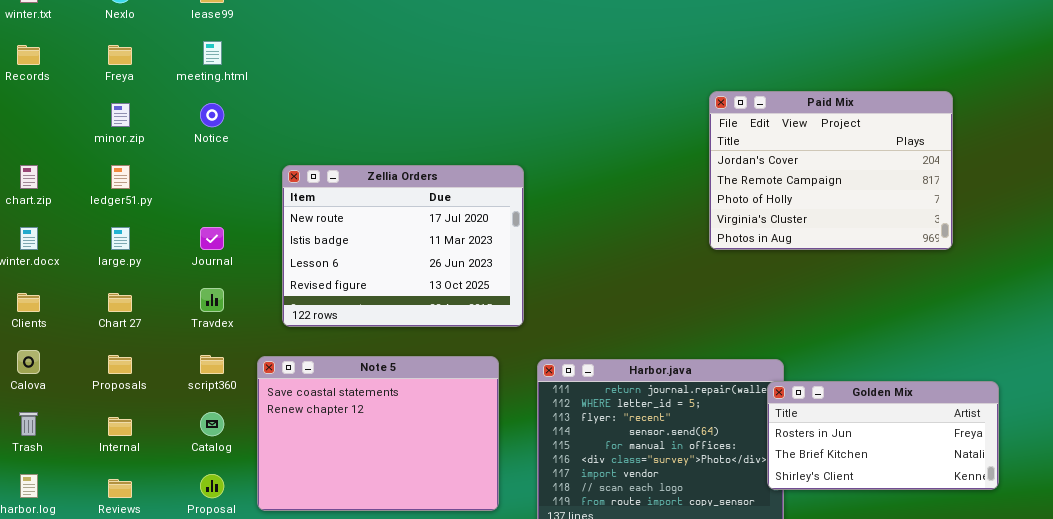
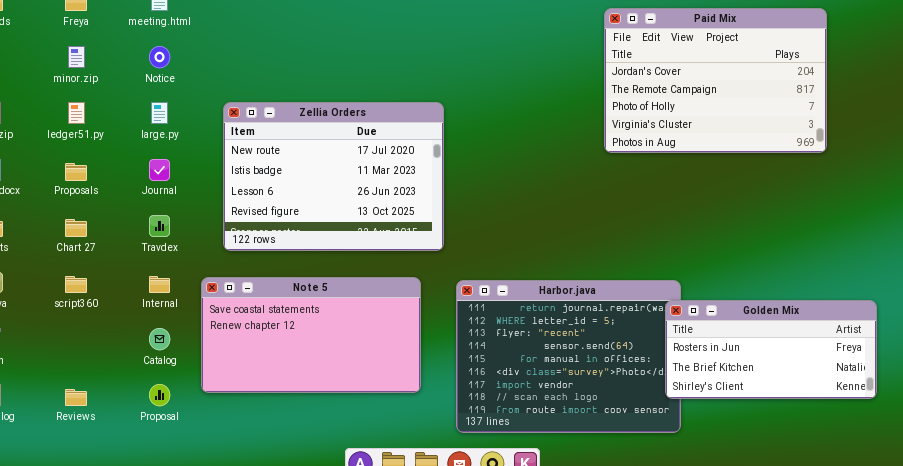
Paid Mix: [709,91,953,250] -> [604,8,827,153], moved
large.py: [111,227,130,250] -> [151,102,168,124], moved
Proposals: [108,355,132,374] -> [65,163,87,181], moved
script360: [200,355,224,374] -> [65,276,87,293], moved
Note 5: [257,356,499,511] -> [201,277,421,393], resized
Internal: [108,417,132,436] -> [149,276,170,293], moved

